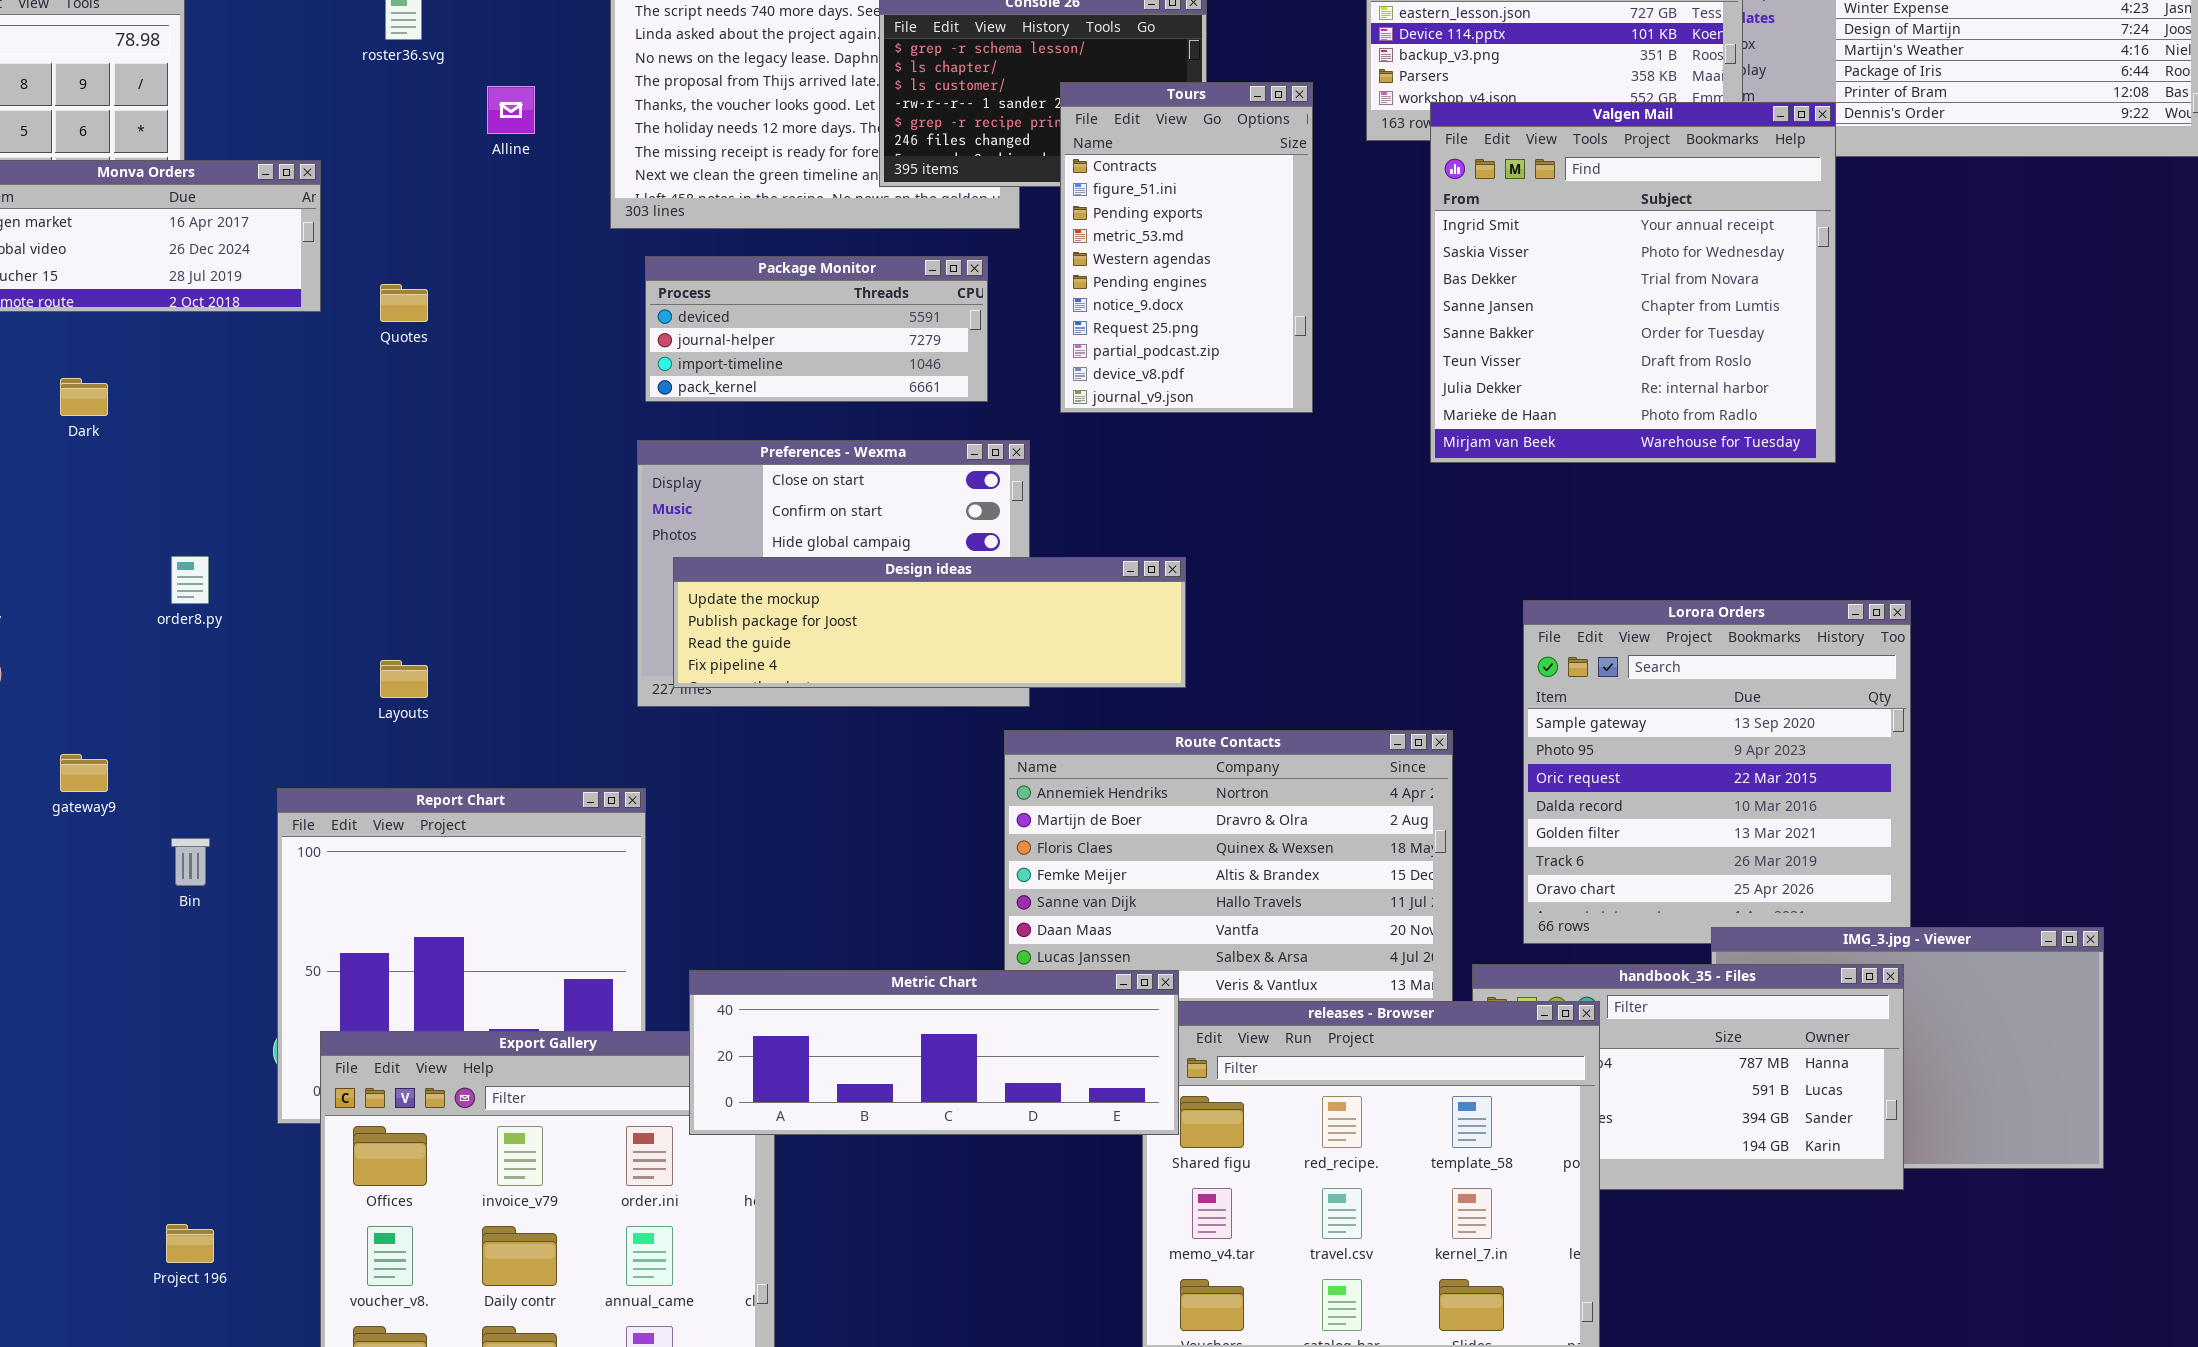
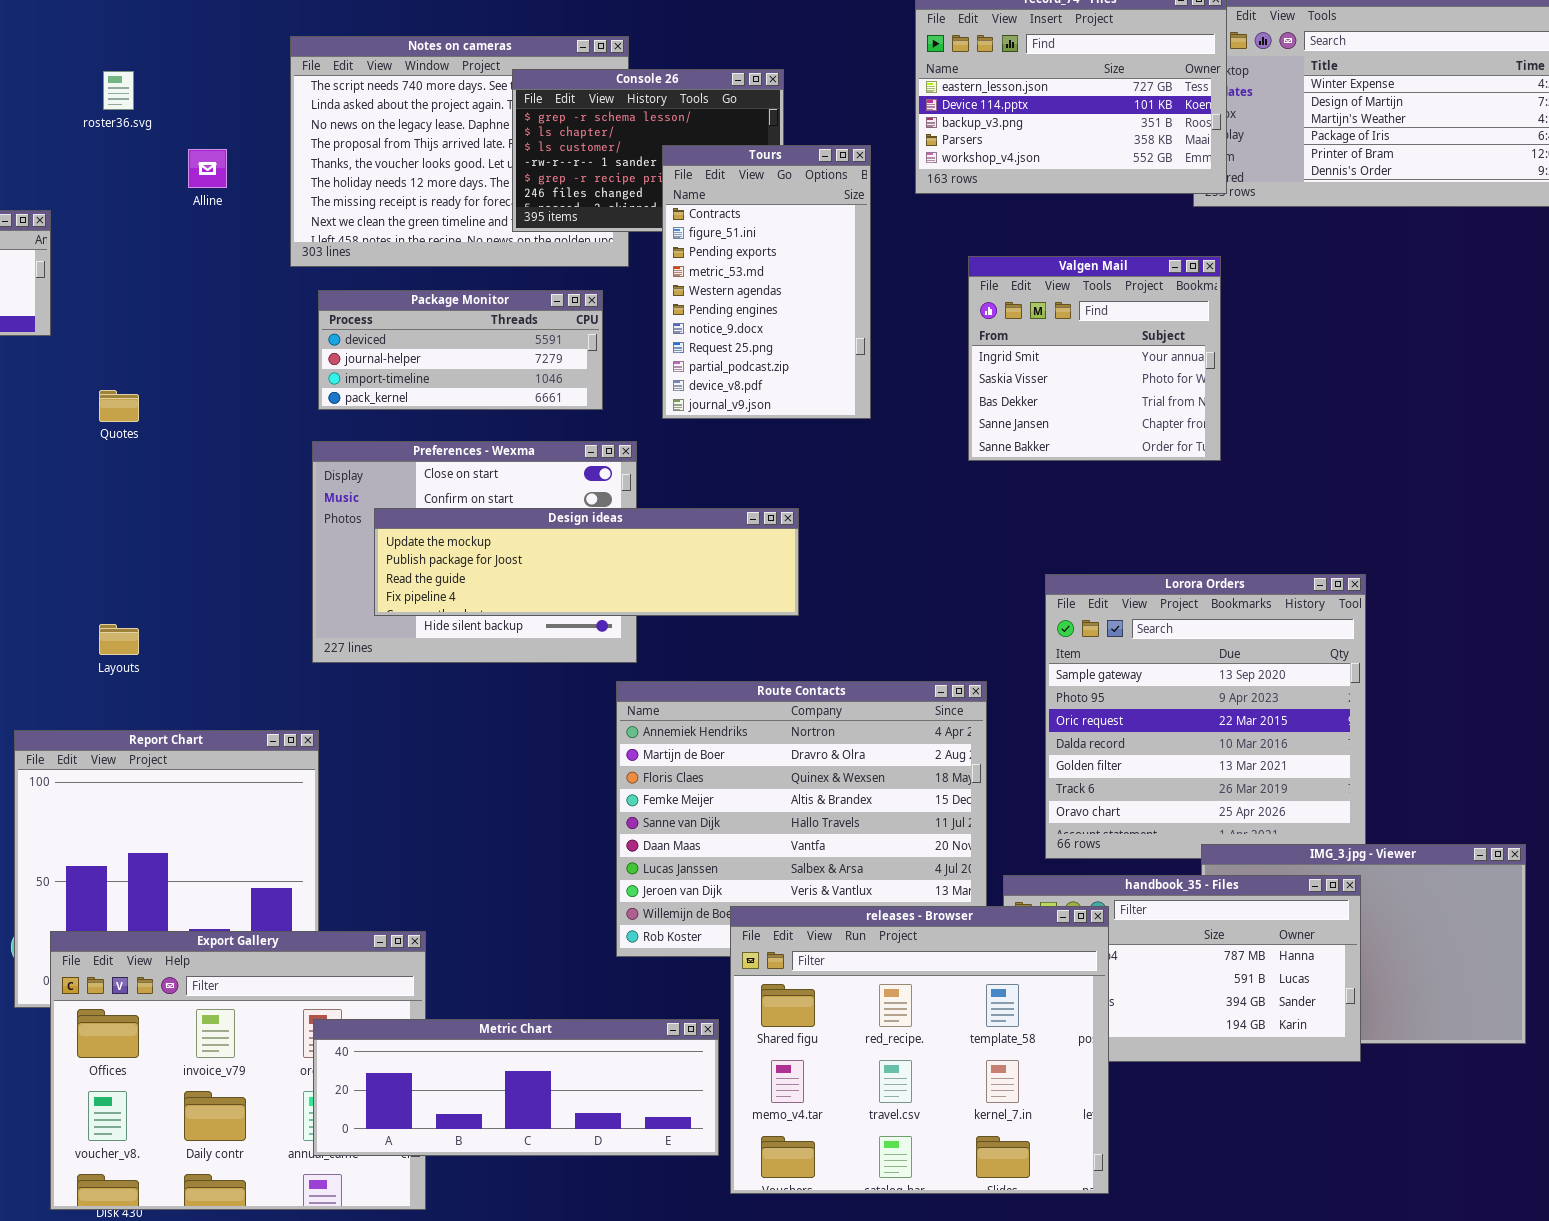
Valgen Mail: [1430,102,1836,463] -> [968,256,1221,461], resized
Quotes: [380,284,428,322] -> [99,390,139,422], moved
Design ideas: [673,557,1186,688] -> [374,508,799,616], moved
Metric Chart: [689,970,1179,1135] -> [313,1019,719,1156], moved

